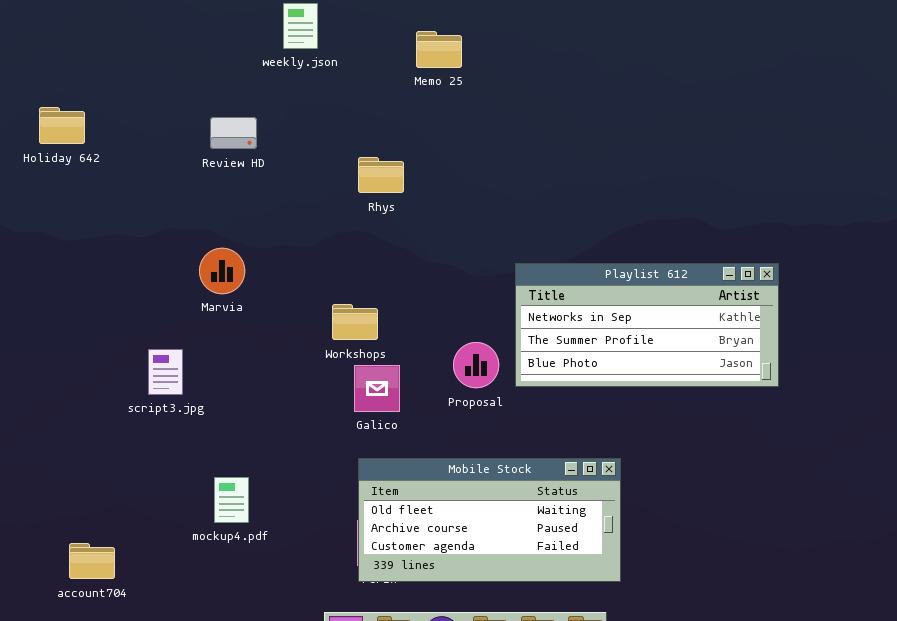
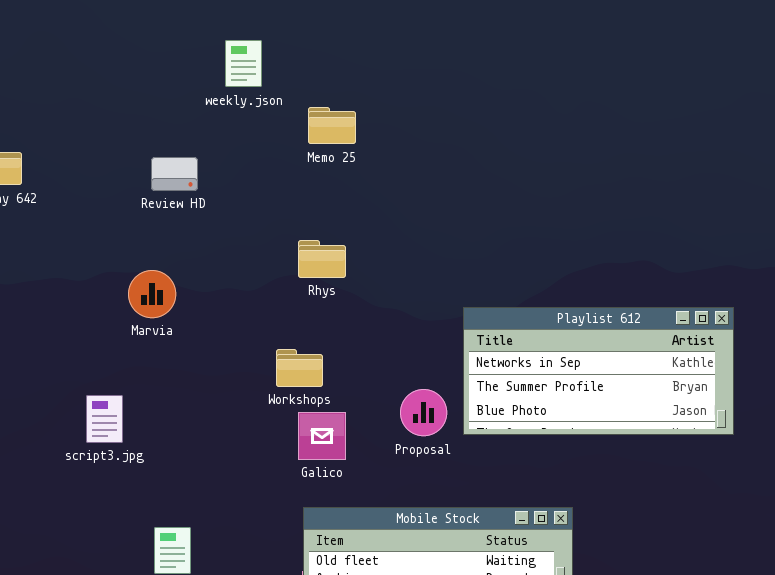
Memo 25: [416,31,462,68] -> [308,107,356,144], moved
Rhys: [358,157,404,193] -> [298,240,346,278], moved
Marvia: [199,248,245,294] -> [128,270,176,318], moved

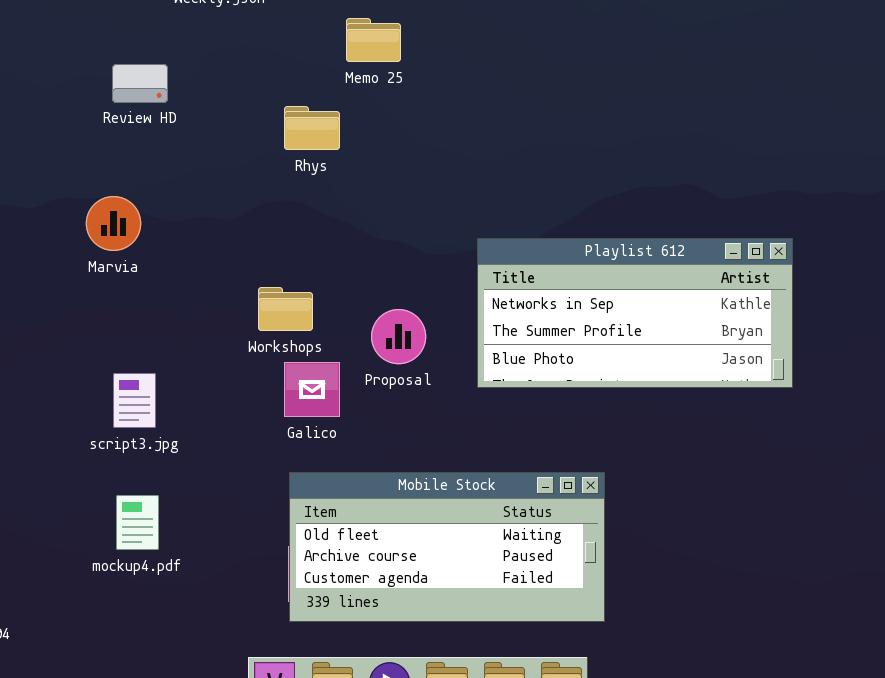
Memo 25: [308,107,356,144] -> [346,18,401,62], moved
Rhys: [298,240,346,278] -> [284,106,340,150], moved
Proposal: [400,389,447,436] -> [371,309,426,364], moved
script3.jpg: [86,395,123,443] -> [113,373,156,428], moved

